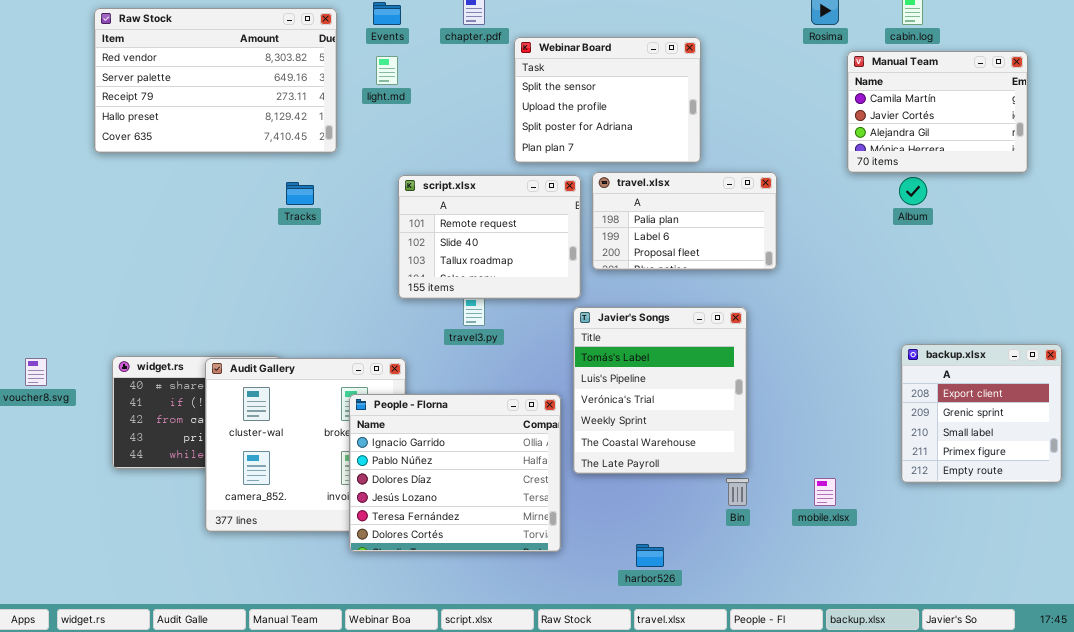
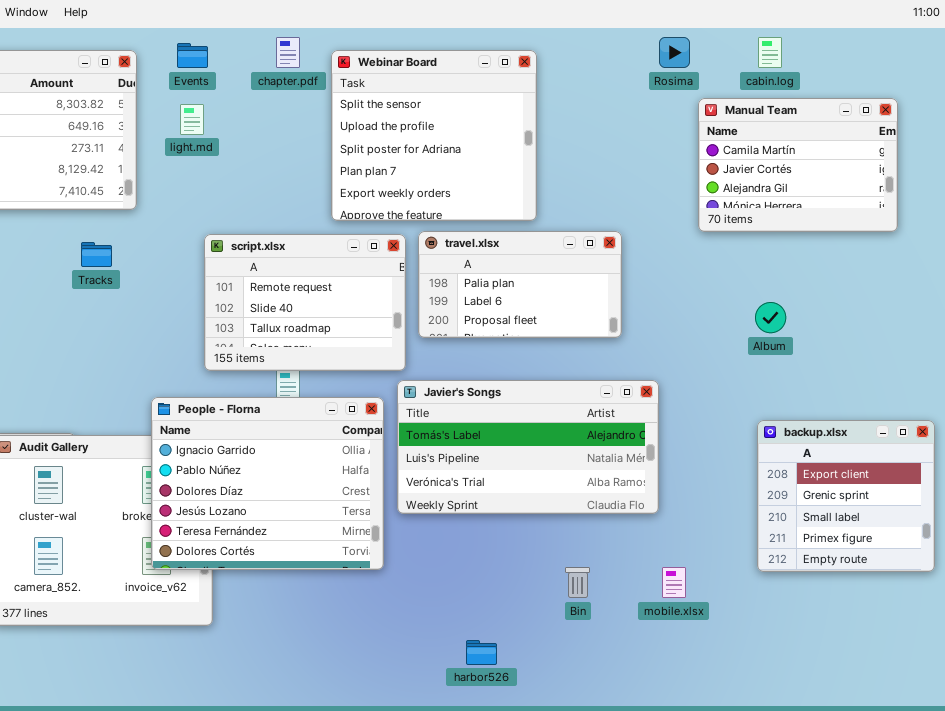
Webinar Board: [514,37,701,163] -> [331,50,537,221], resized
Album: [899,177,927,205] -> [755,302,786,333], moved
Javier's Songs: [573,307,747,474] -> [397,380,659,514], resized
People - Florna: [349,394,561,552] -> [151,397,384,570], moved

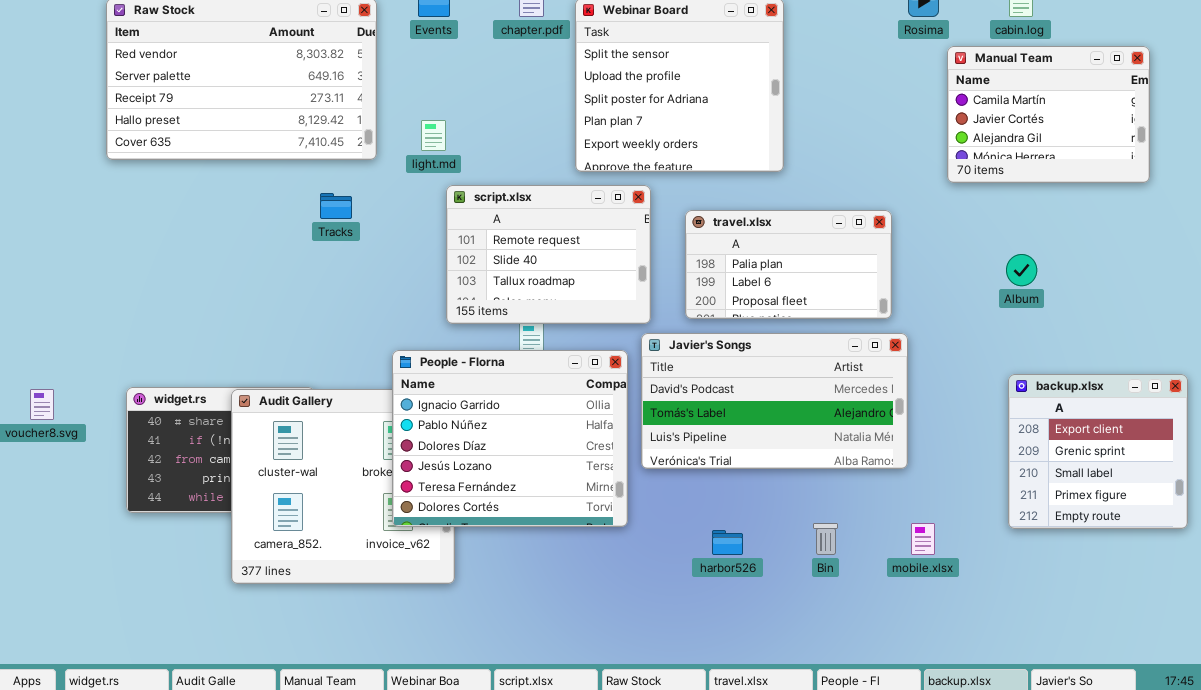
light.md: [180,104,204,135] -> [421,120,446,151], moved
travel.xlsx: [418,231,622,338] -> [685,210,892,319], moved
Javier's Songs: [397,380,659,514] -> [641,333,908,469], scrolled up 1 row
harbor526: [466,640,497,665] -> [712,530,743,555], moved

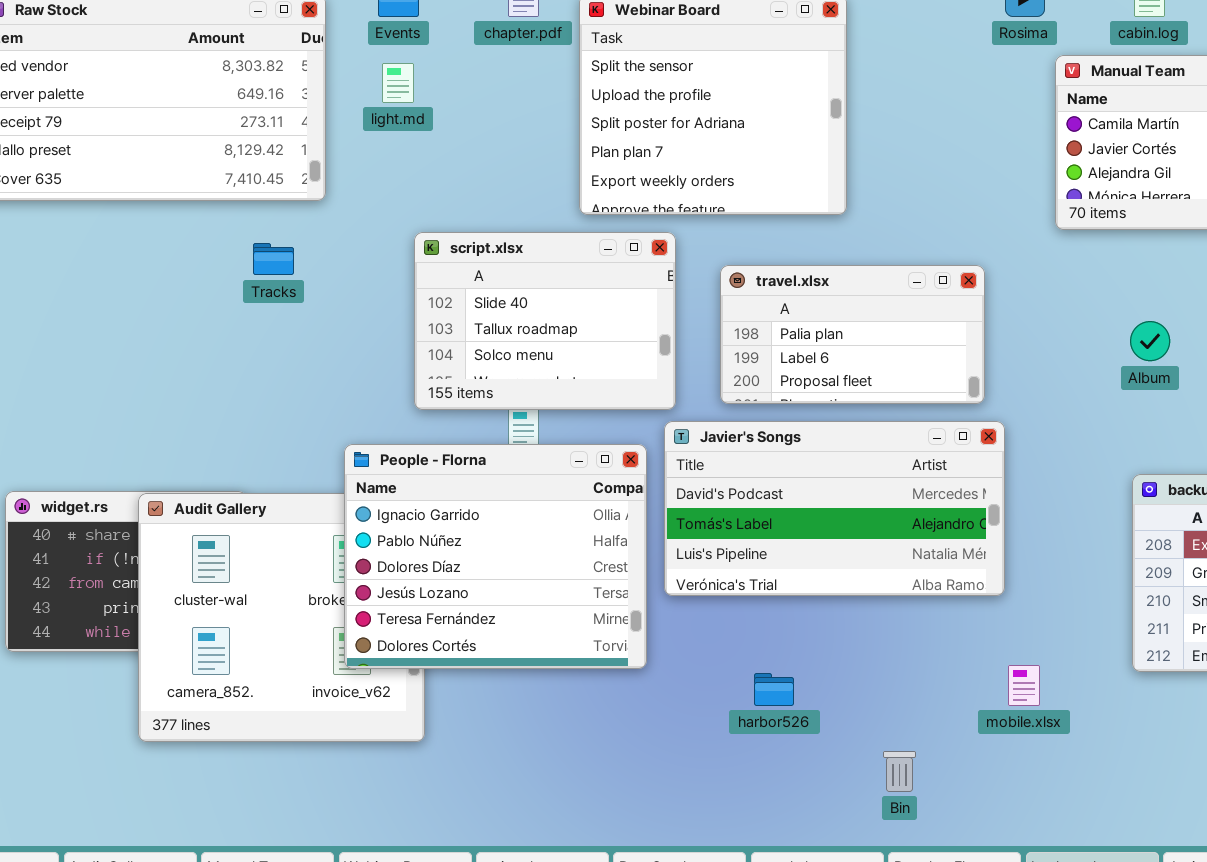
light.md: [421,120,446,151] -> [382,63,414,103], moved
script.xlsx: [446,185,651,324] -> [414,232,676,410], scrolled down 1 row
Bin: [813,523,838,555] -> [883,751,916,792], moved

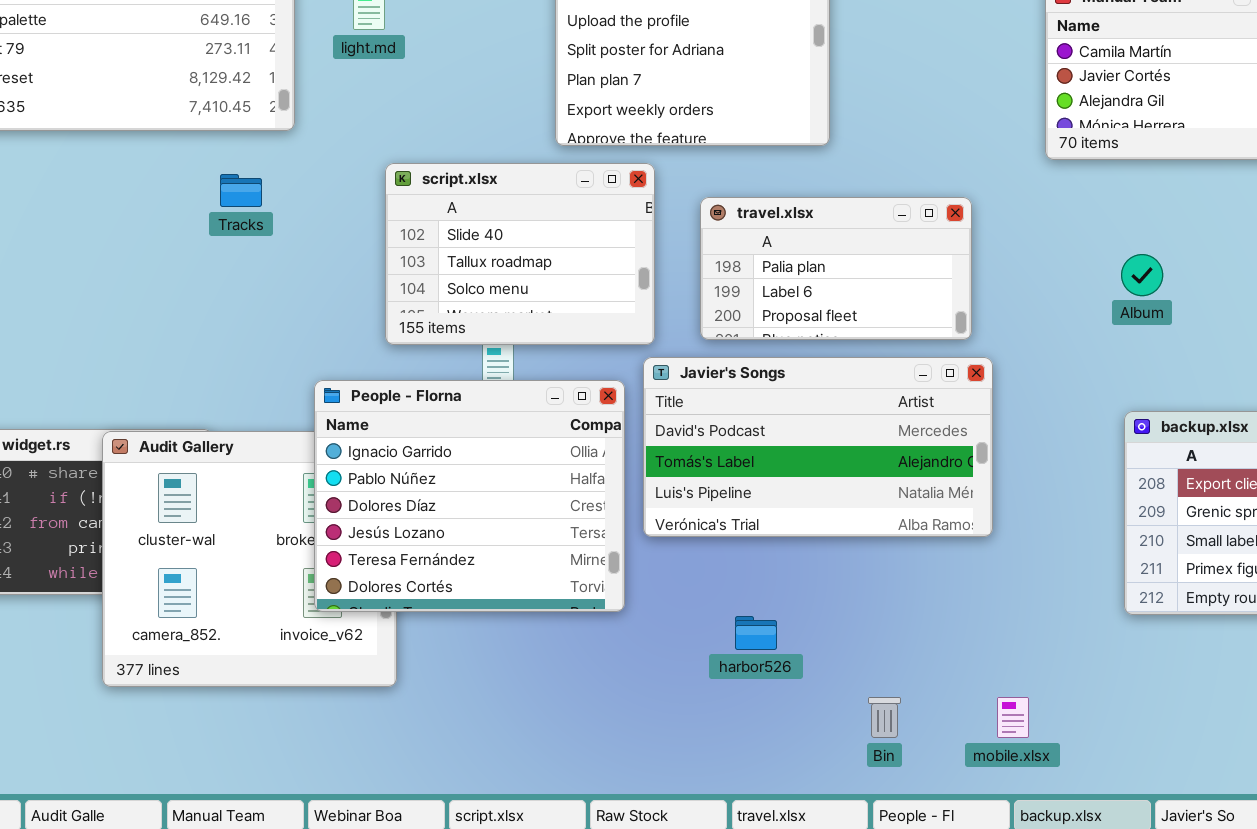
mobile.xlsx: [1008,665,1040,706] -> [997,697,1029,738], moved

